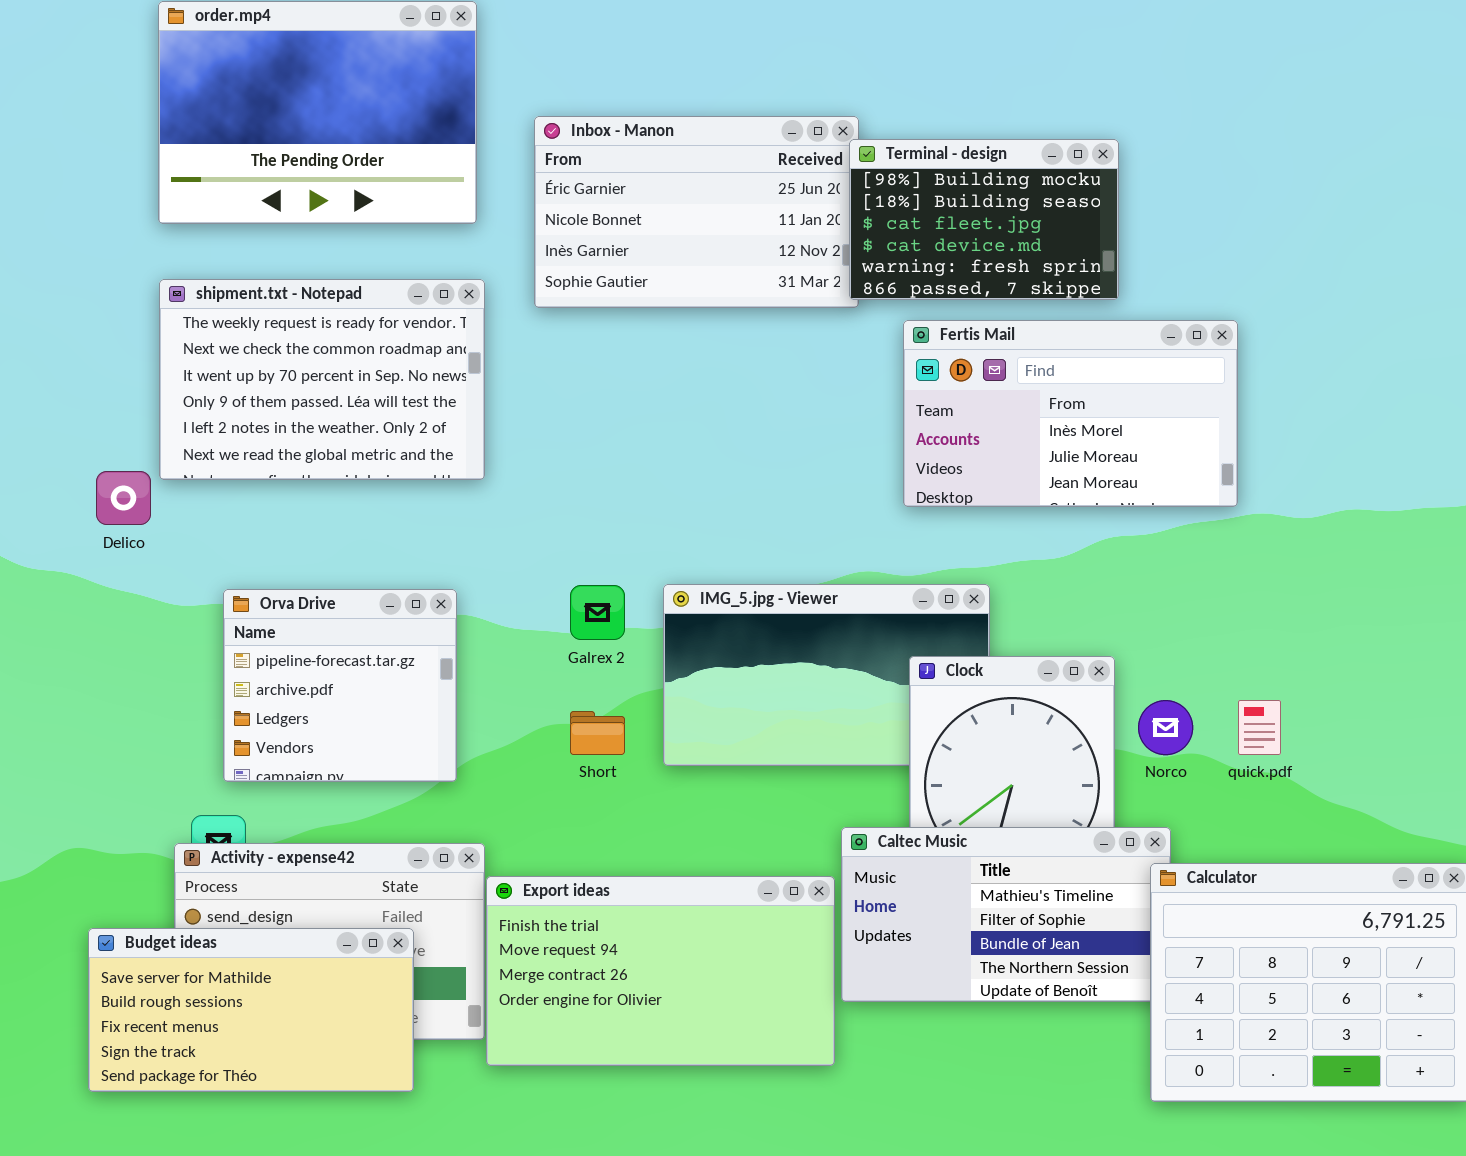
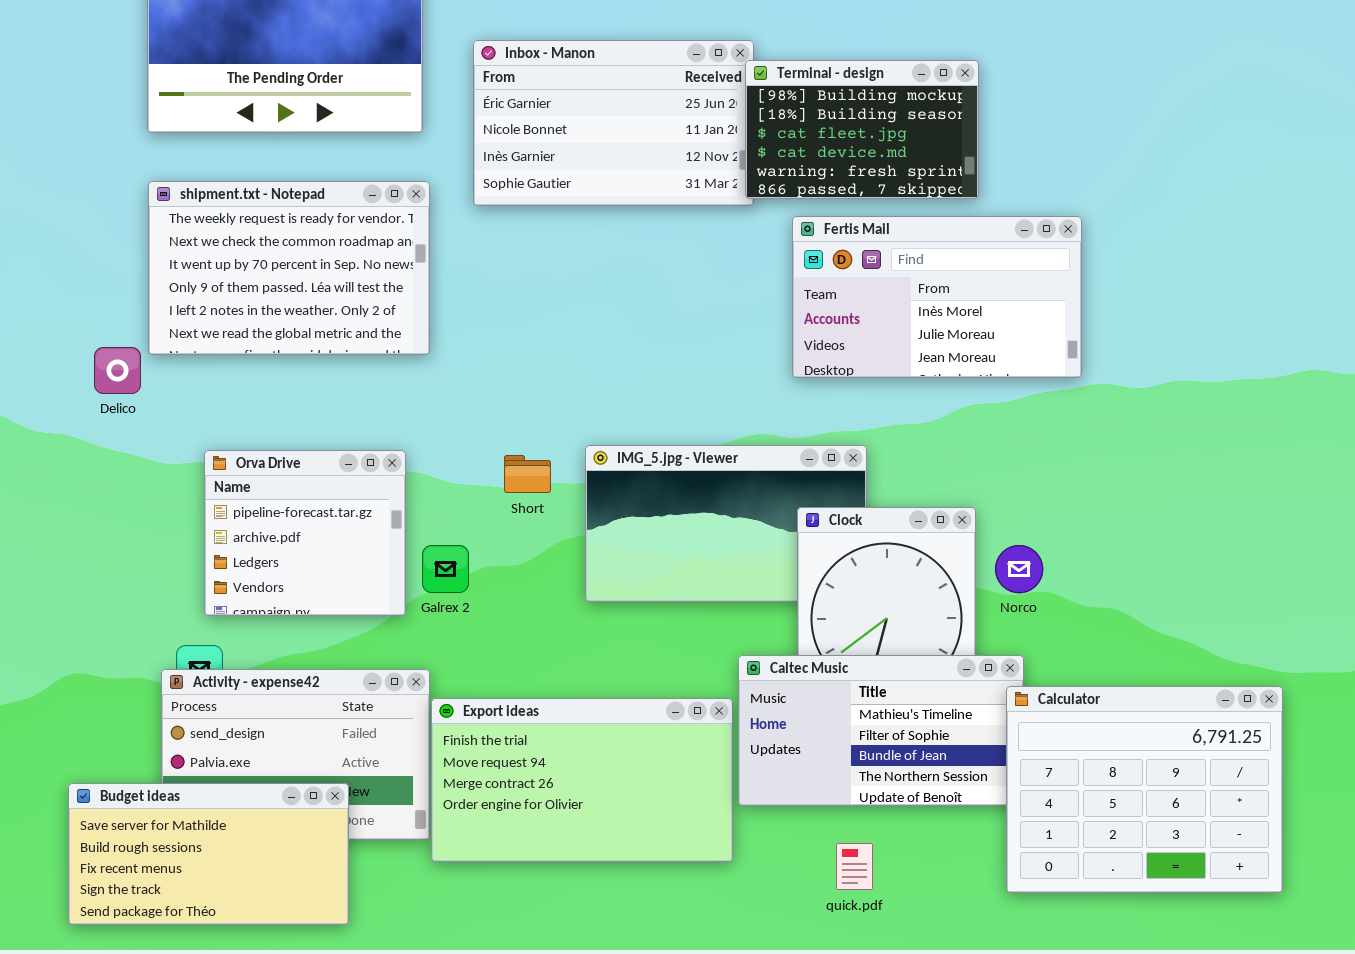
Galrex 2: [570,585,625,640] -> [422,545,469,593], moved
quick.pdf: [1238,700,1281,755] -> [836,843,873,890], moved
Short: [570,711,625,755] -> [504,455,551,493], moved
Budget ideas: [88,928,414,1092] -> [68,783,349,925], moved

